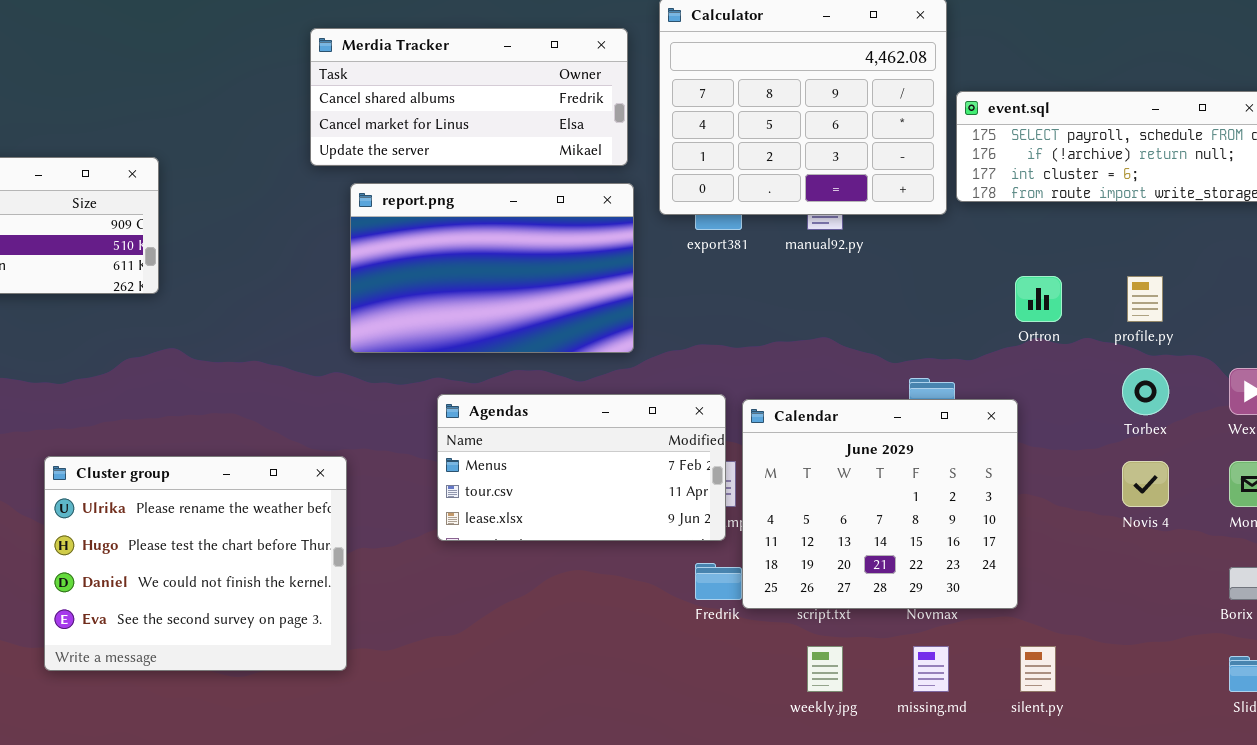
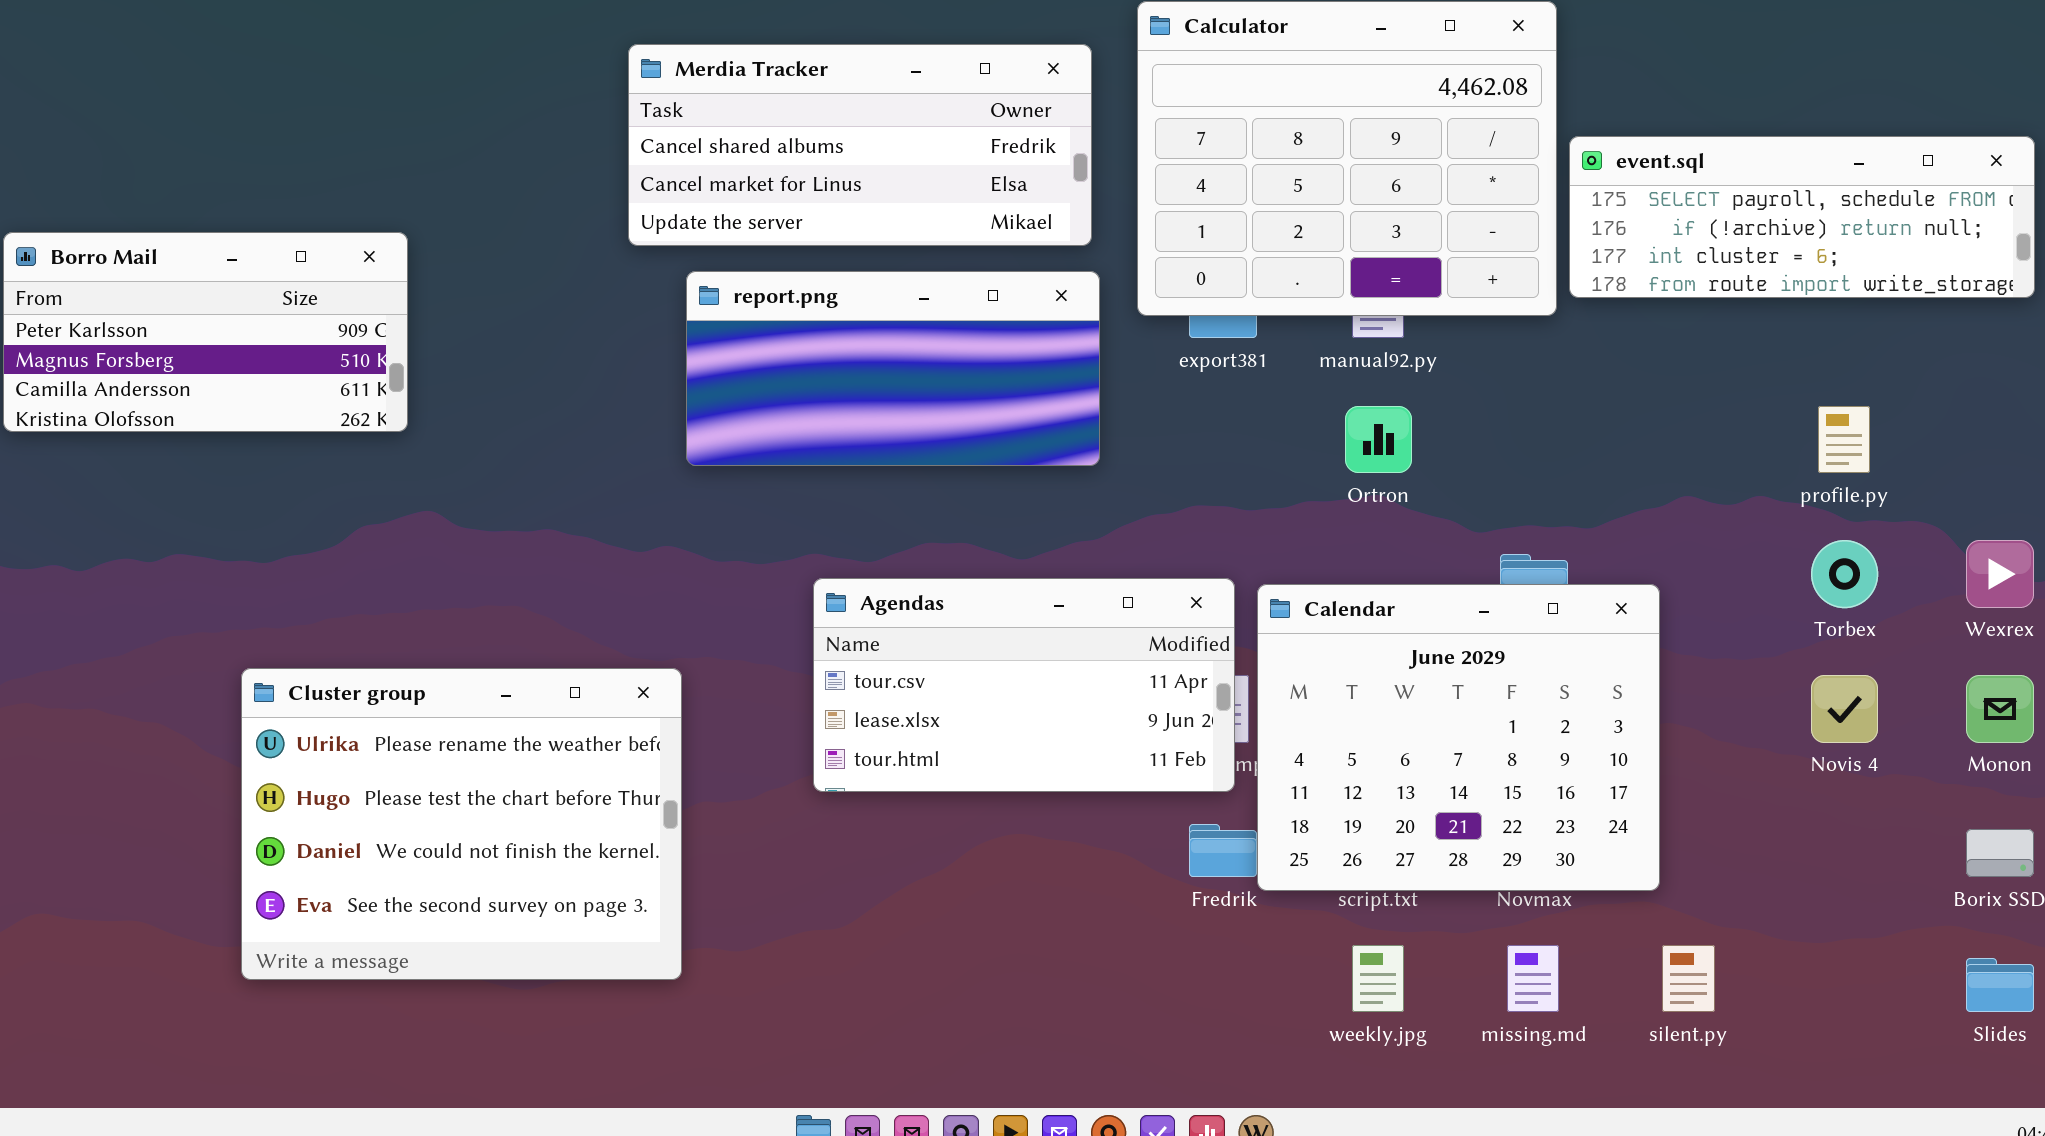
report.png: [350,183,634,353] -> [686,271,1100,466], resized
Ortron: [1015,276,1062,322] -> [1345,406,1412,473], moved
Agendas: [437,394,726,541] -> [813,578,1235,792], scrolled down 1 row

